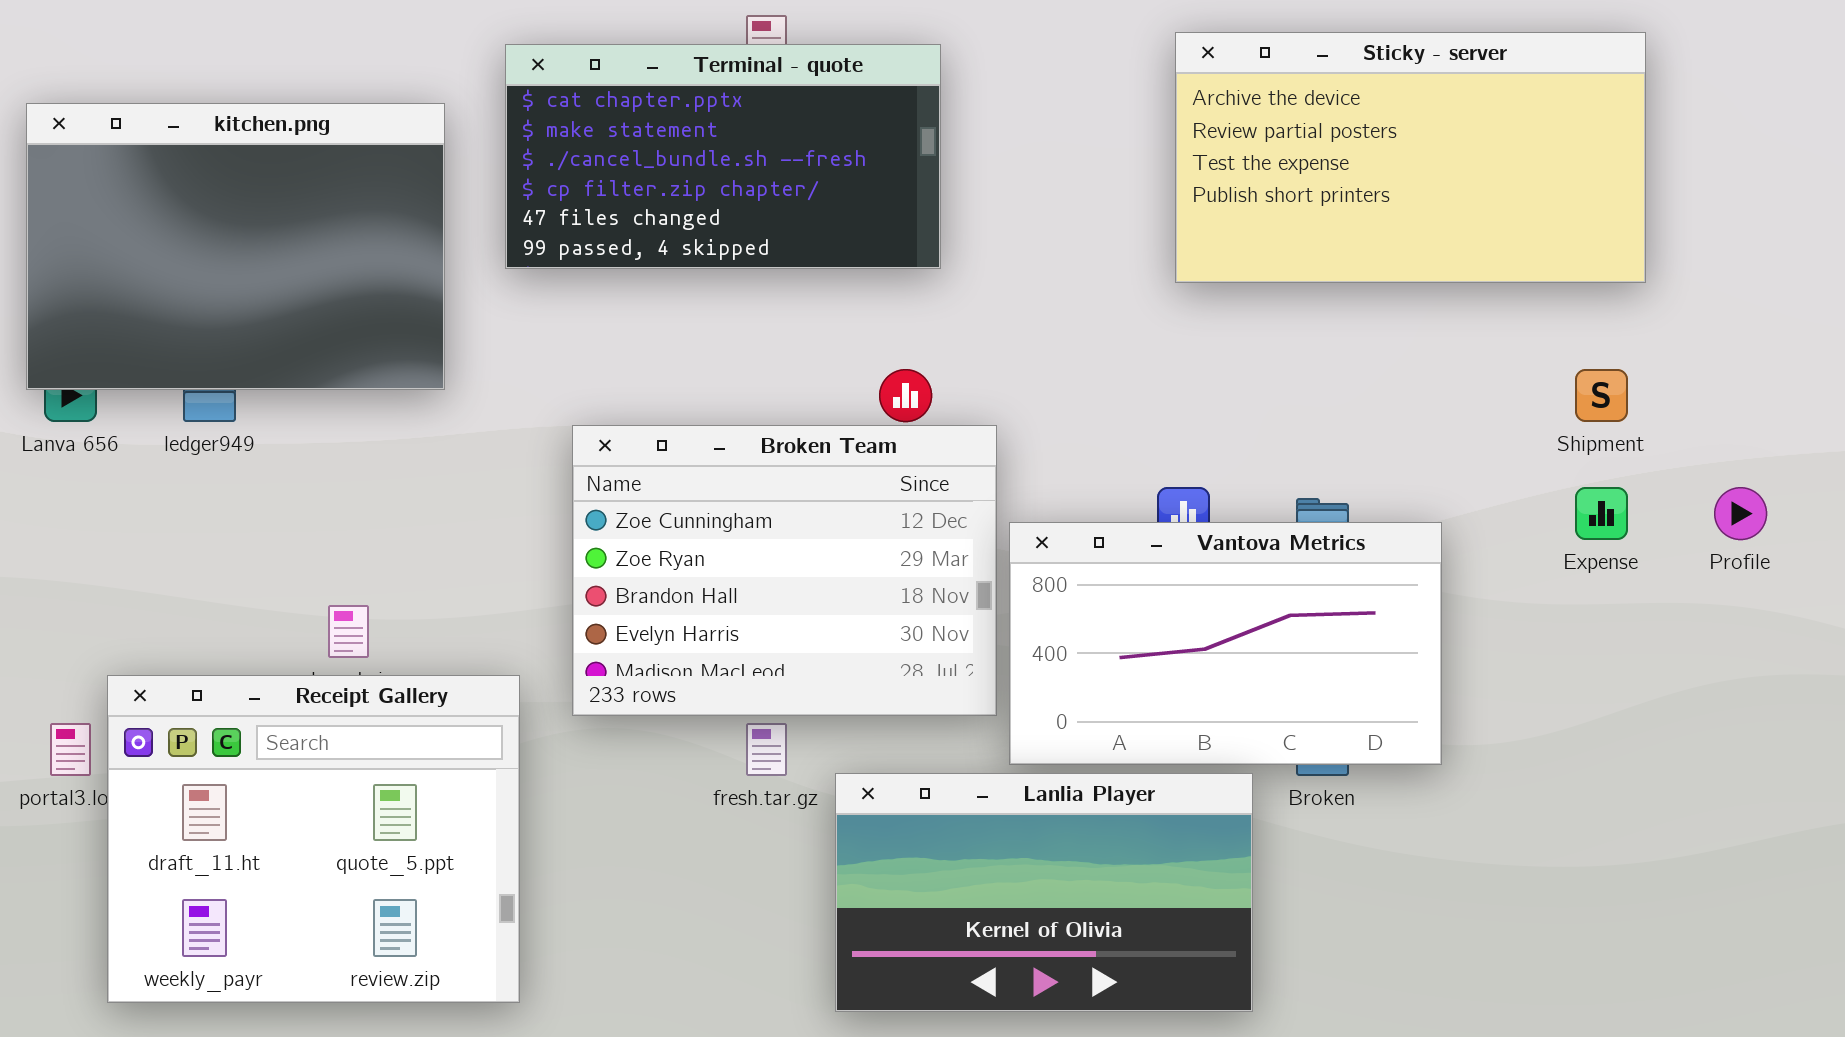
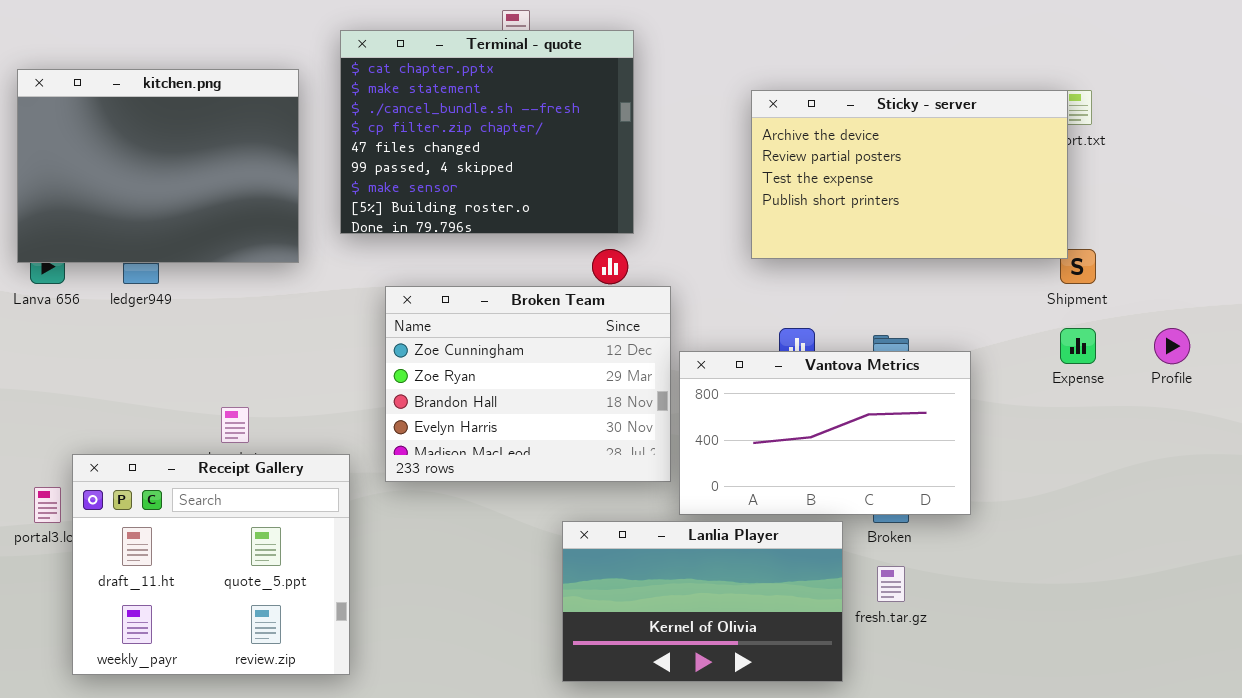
Sticky - server: [1175,32,1646,283] -> [751,90,1068,259], moved
Terminal - quote: [505,44,941,269] -> [340,30,634,234], resized
fresh.tar.gz: [746,723,787,776] -> [877,566,905,602], moved

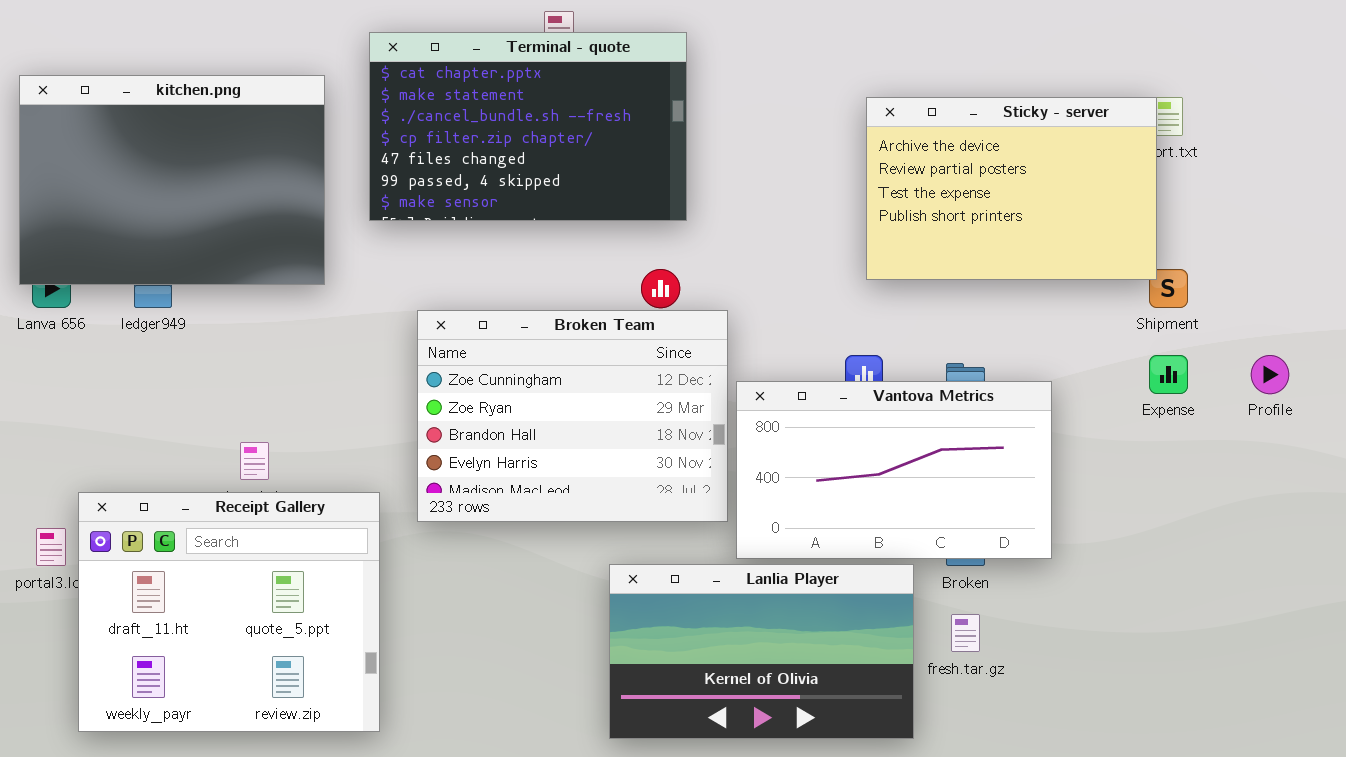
Terminal - quote: [340,30,634,234] -> [369,32,687,221], resized
Sticky - server: [751,90,1068,259] -> [866,97,1157,280], resized

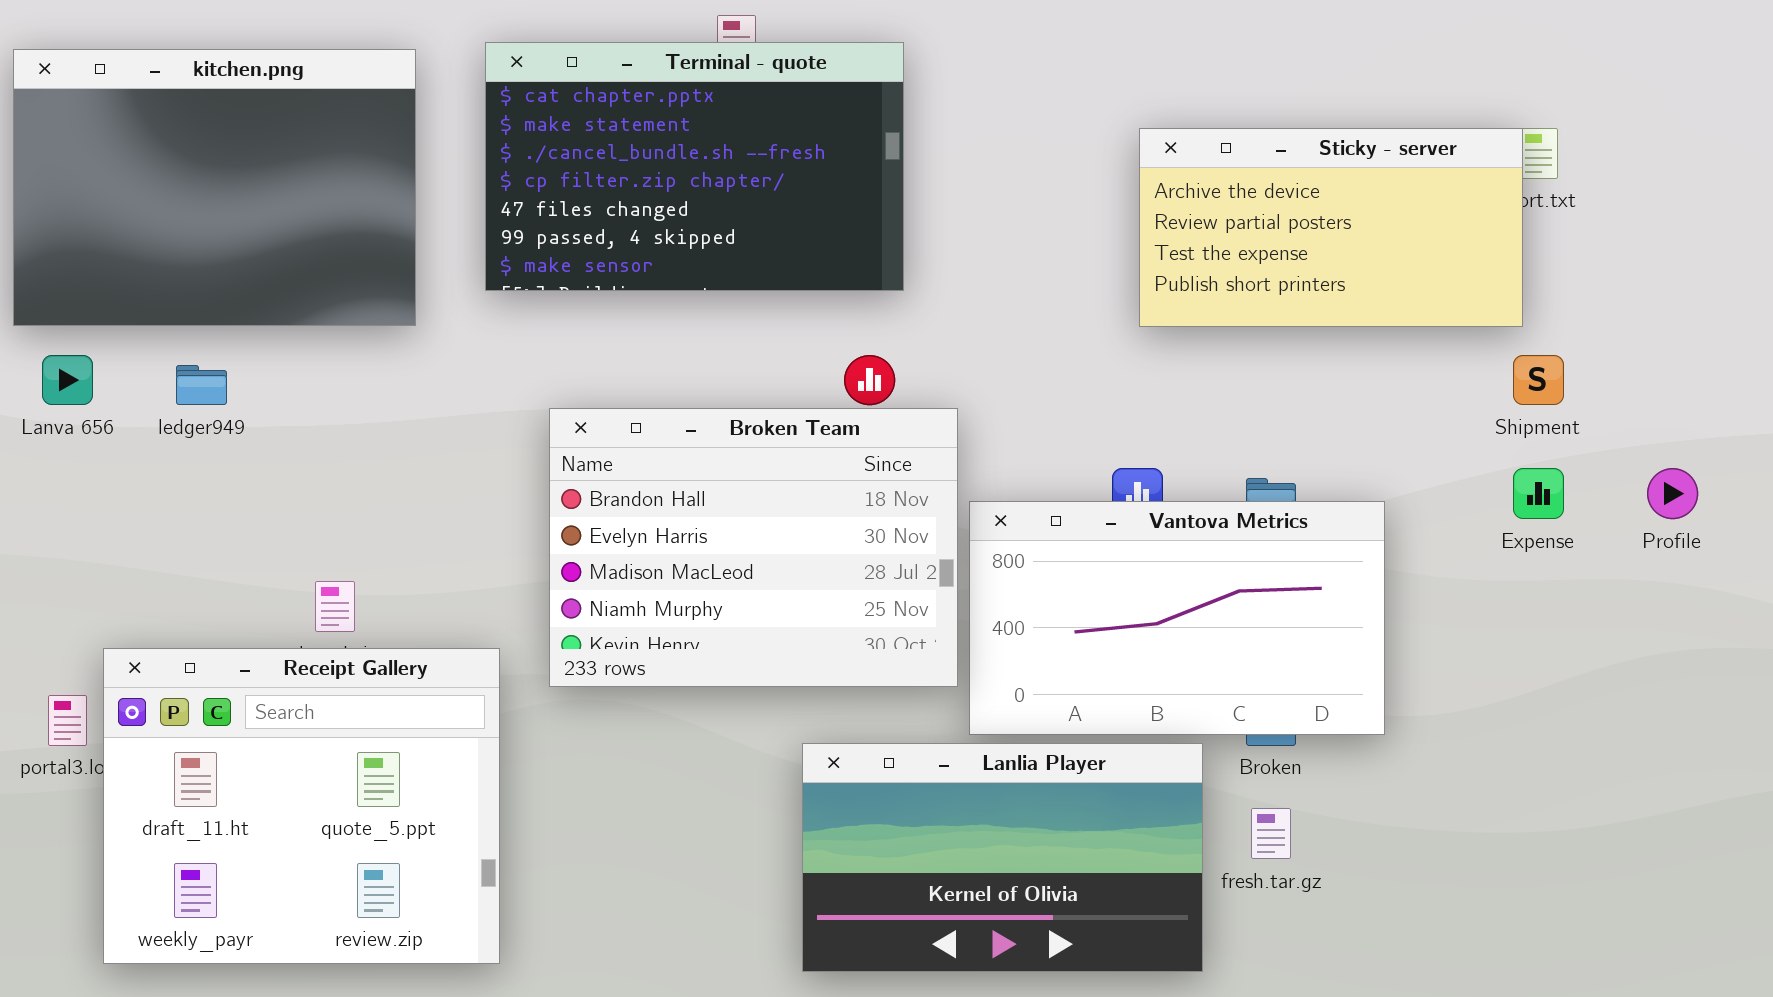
kitchen.png: [19,75,325,285] -> [13,49,416,326], moved
Sticky - server: [866,97,1157,280] -> [1139,128,1523,327], resized
Broken Team: [417,310,728,522] -> [549,408,958,687], scrolled down 2 rows

